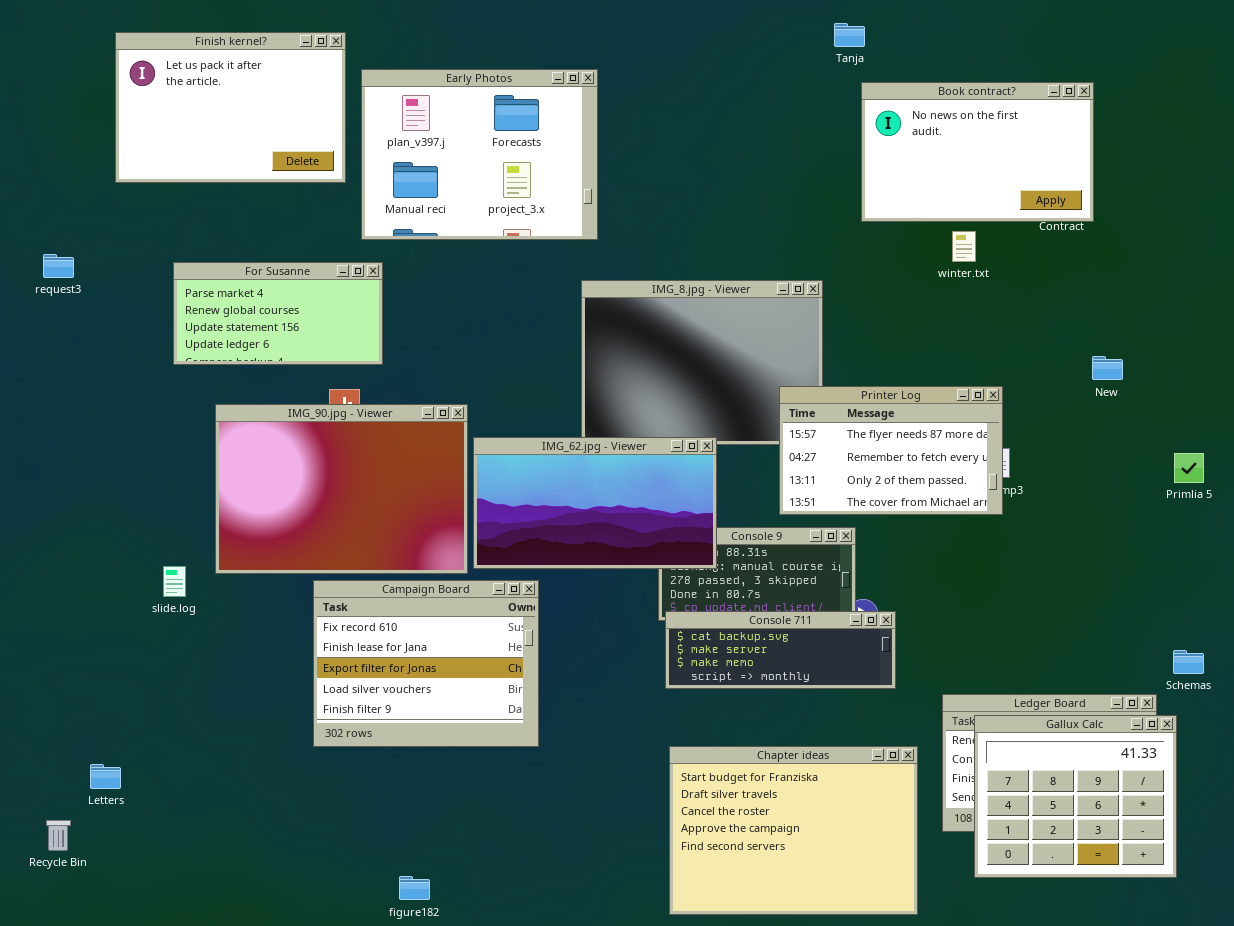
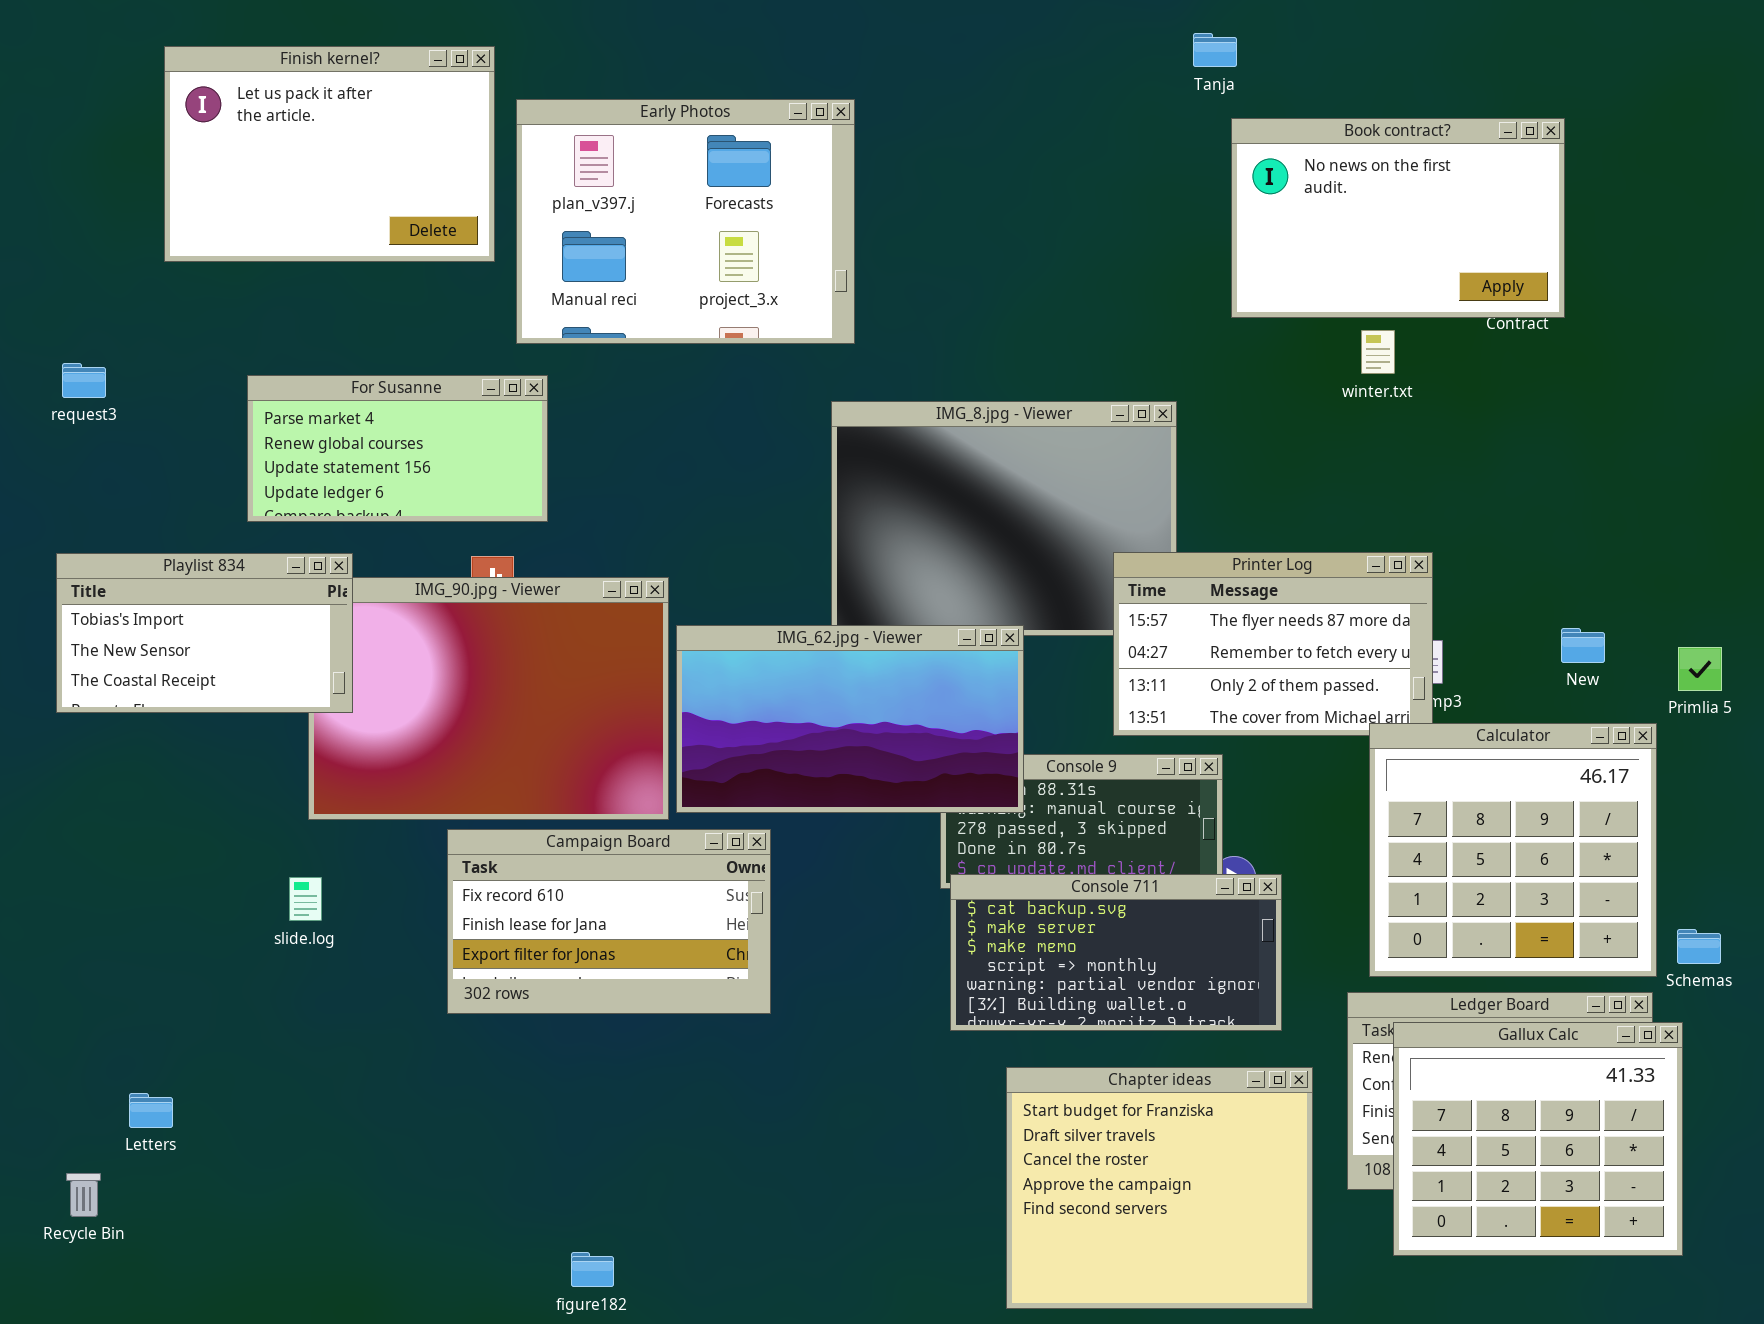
New: [1092,356,1123,380] -> [1561,628,1605,663], moved
Playlist 834: none -> [56,553,353,713], opened
Calculator: none -> [1369,723,1657,977], opened
slide.log: [163,566,186,597] -> [289,877,322,921], moved
Campaign Board: [313,580,539,747] -> [447,829,771,1014], resized
Console 711: [665,611,896,689] -> [950,874,1282,1031], resized
Chapter ideas: [669,746,918,915] -> [1006,1067,1313,1309], resized

